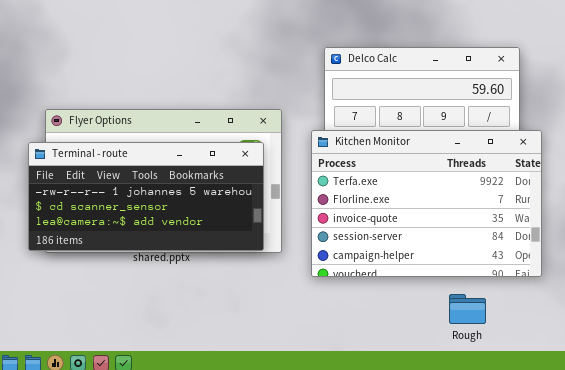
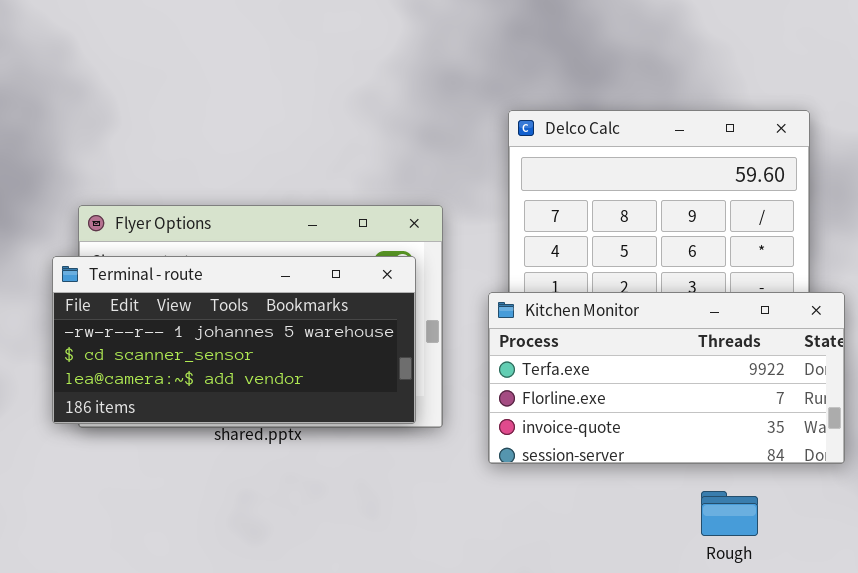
Kitchen Monitor: [311,130,542,277] -> [488,292,845,464], resized

